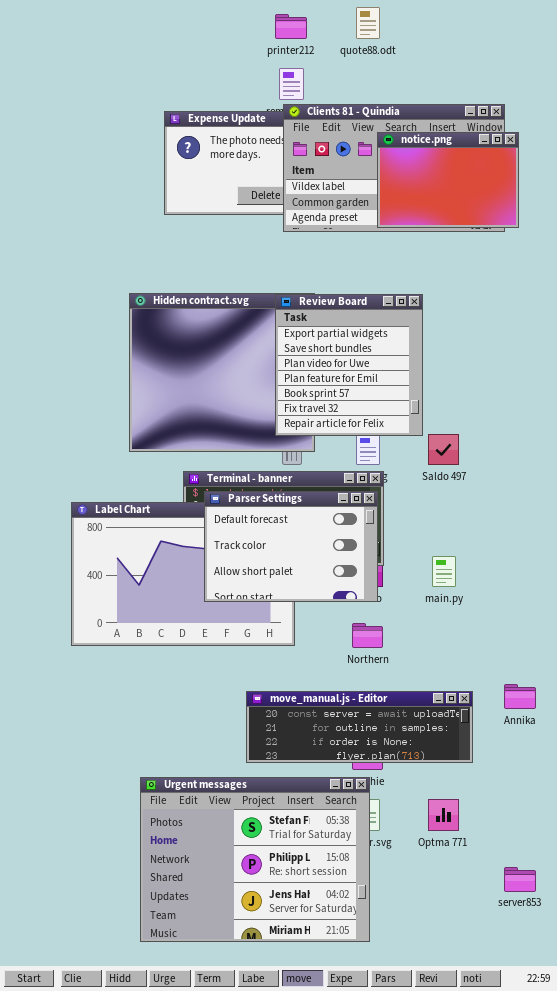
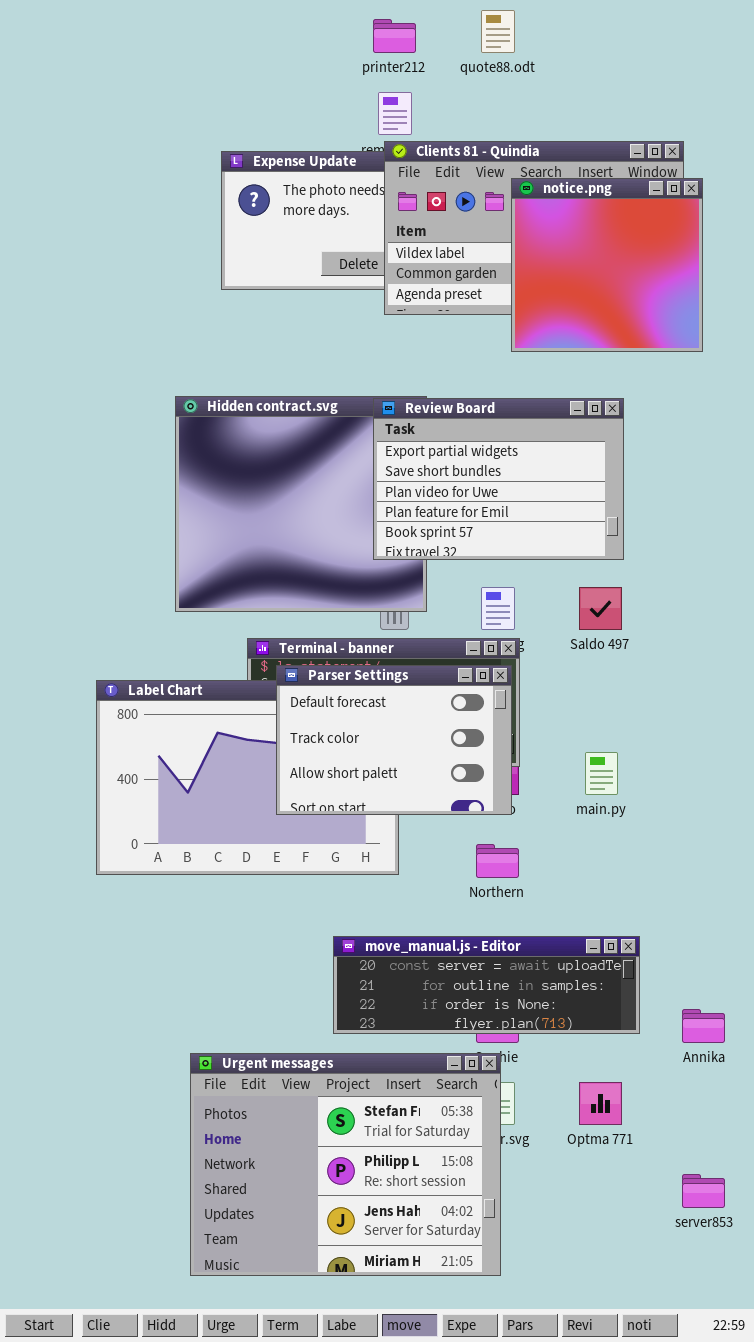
notice.png: [377,132,519,228] -> [511,178,703,352], resized
Review Board: [275,294,423,436] -> [373,398,624,560], resized
Annika: [504,684,536,709] -> [682,1009,725,1043], moved

